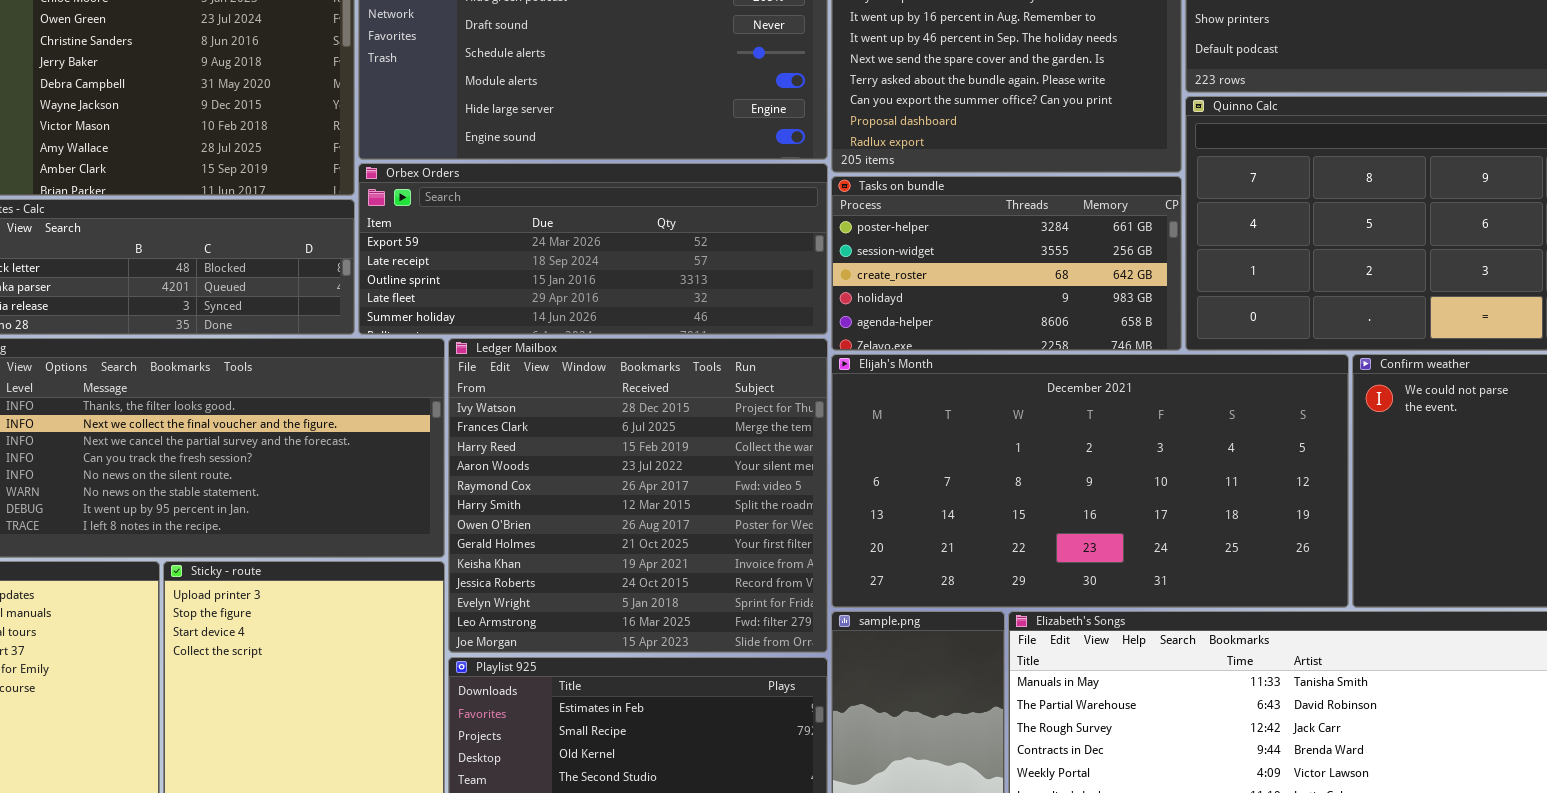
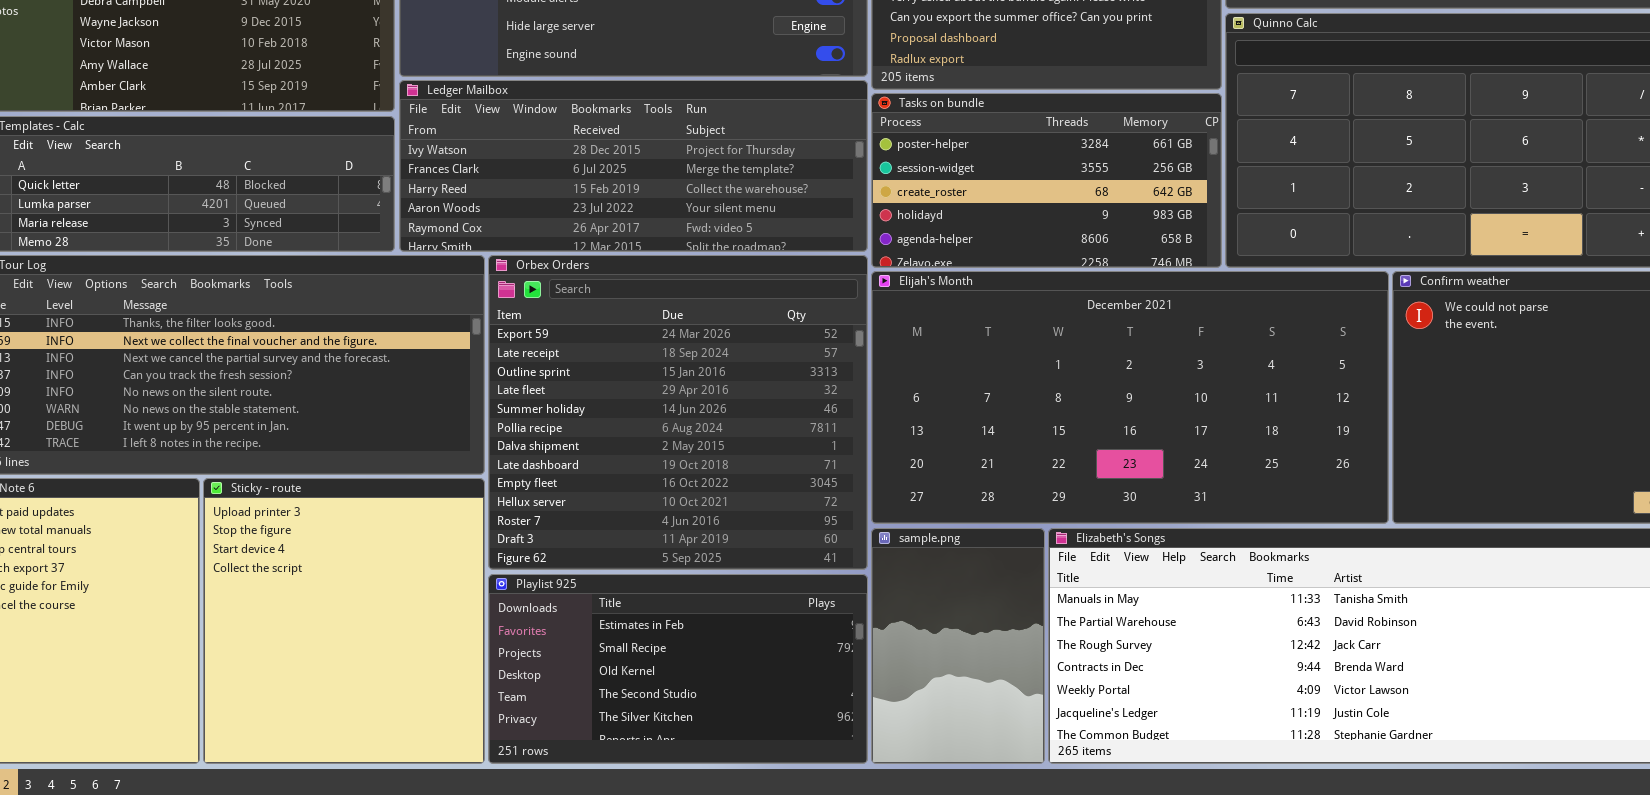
Orbex Orders: [358,163,828,335] -> [488,255,868,570], moved, resized
Ledger Mailbox: [448,338,828,653] -> [399,80,868,252], moved, resized

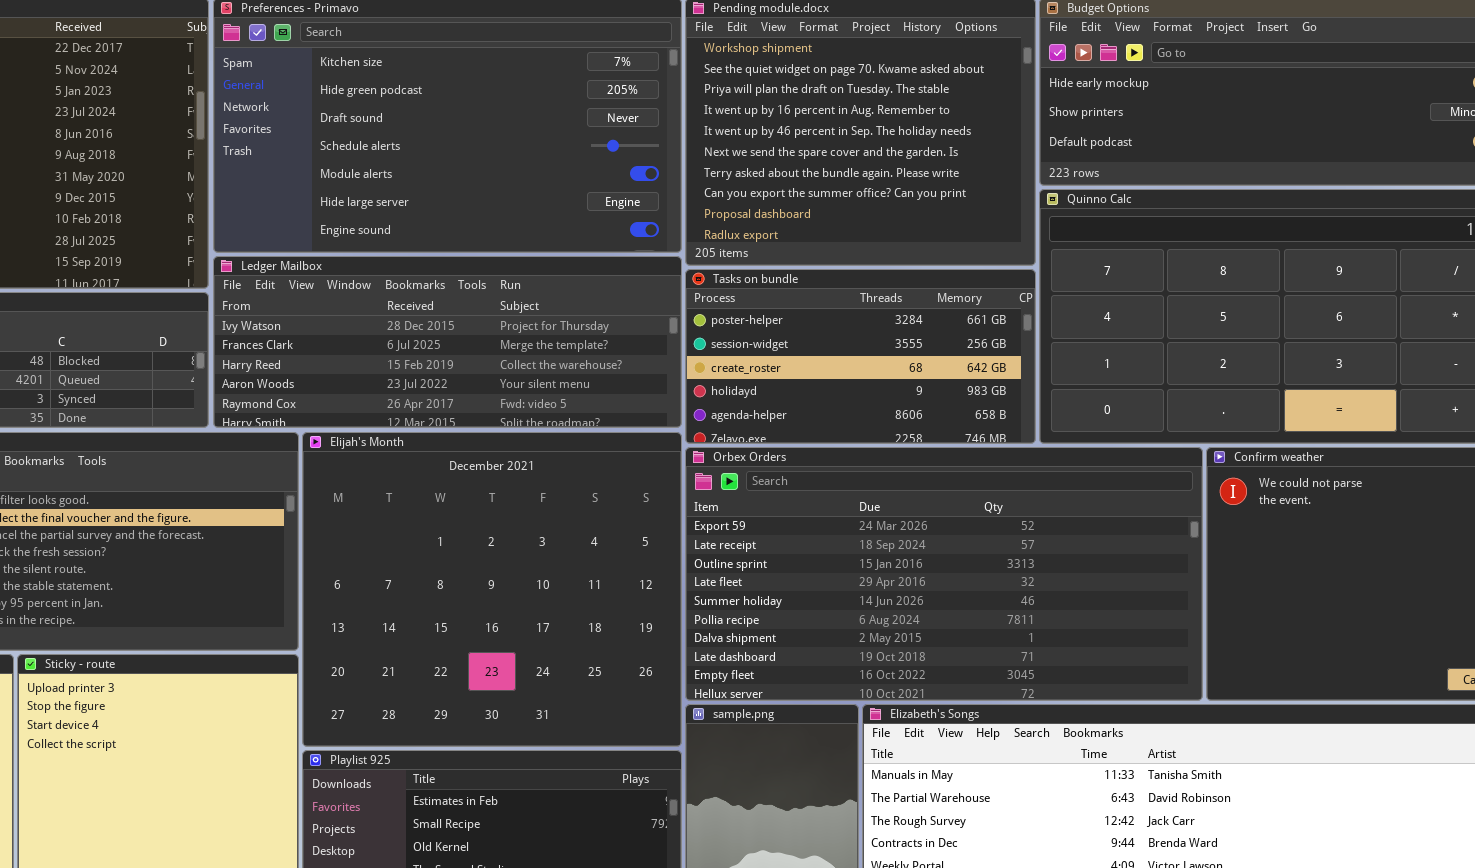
Orbex Orders: [488,255,868,570] -> [685,447,1203,701], moved, resized
Elijah's Month: [871,271,1389,524] -> [302,432,682,747], moved, resized

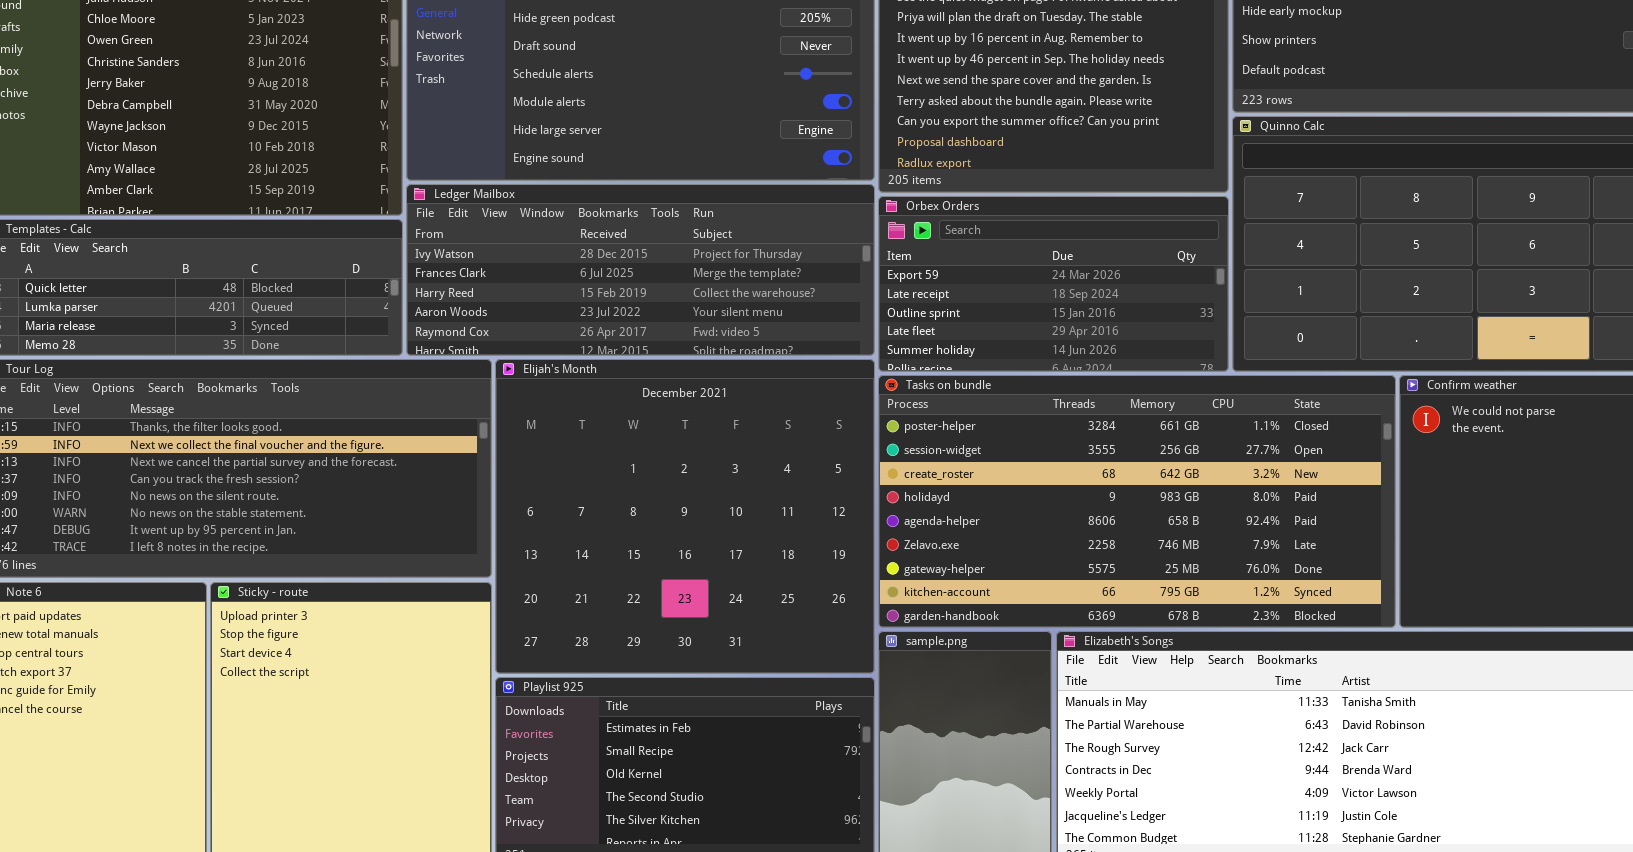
Tasks on bundle: [685,269,1036,444] -> [878,375,1396,628], moved, resized
Orbex Orders: [685,447,1203,701] -> [878,196,1229,372], moved, resized

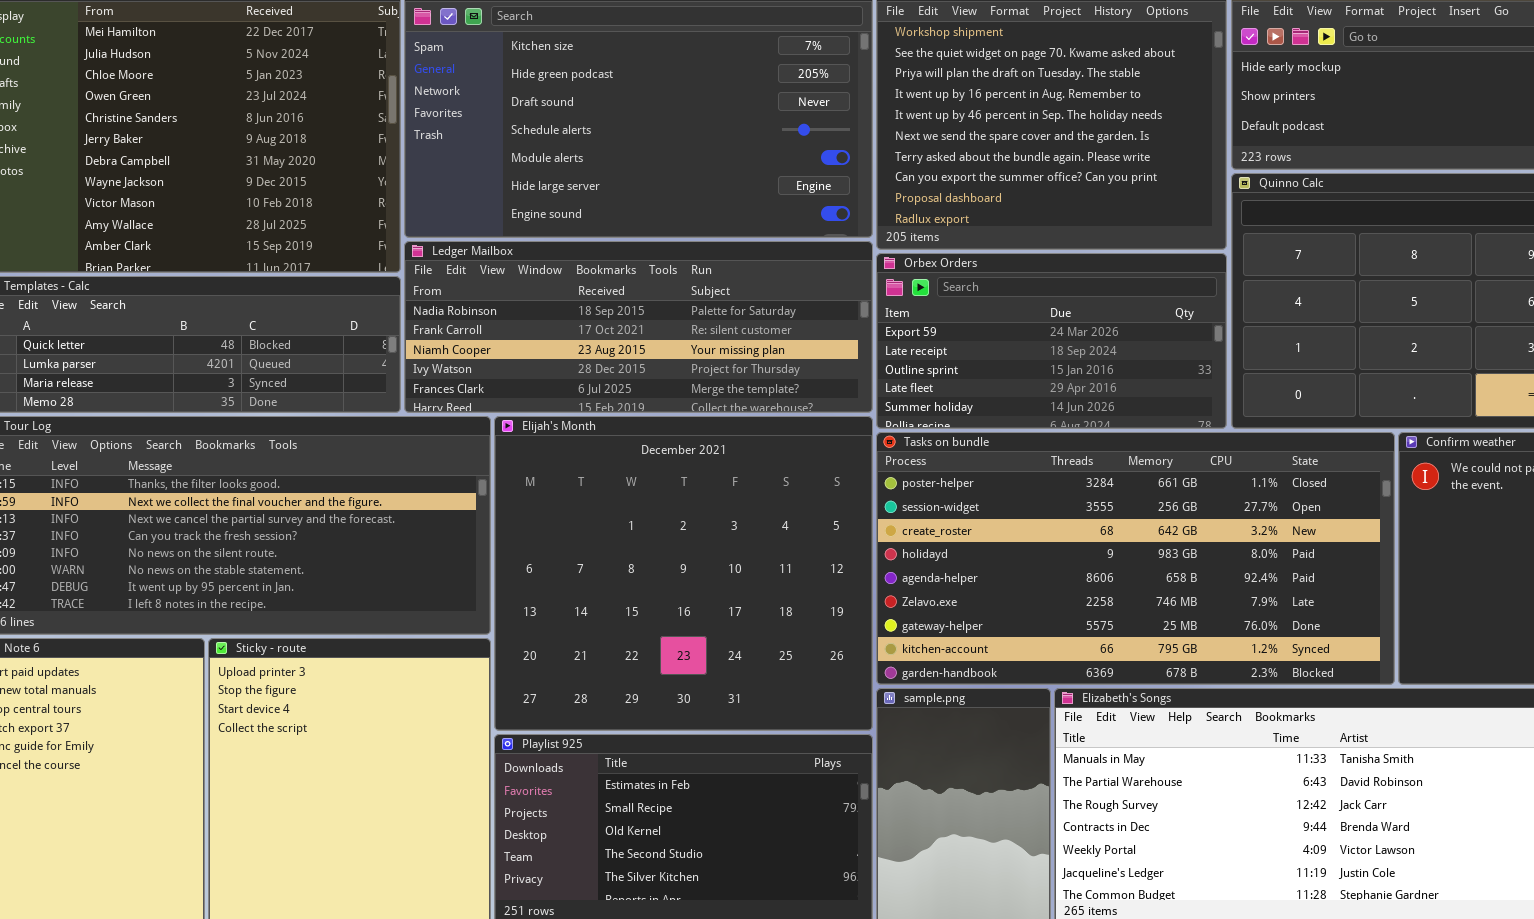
Ledger Mailbox: [406,184,875,356] -> [404,241,873,413], scrolled up 3 rows

